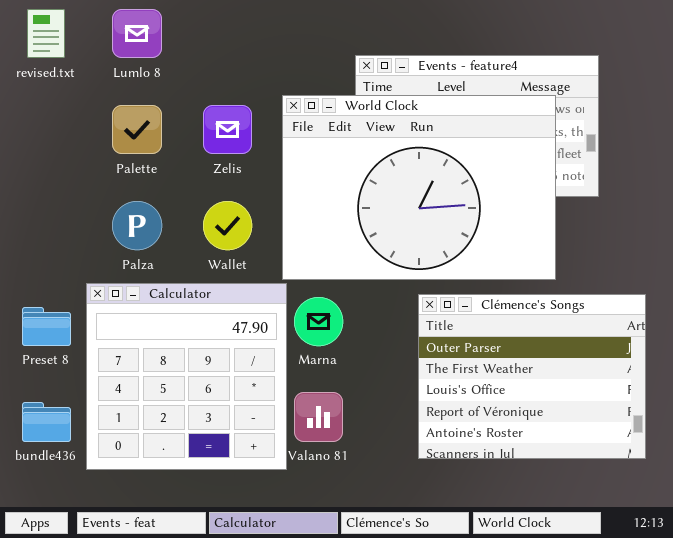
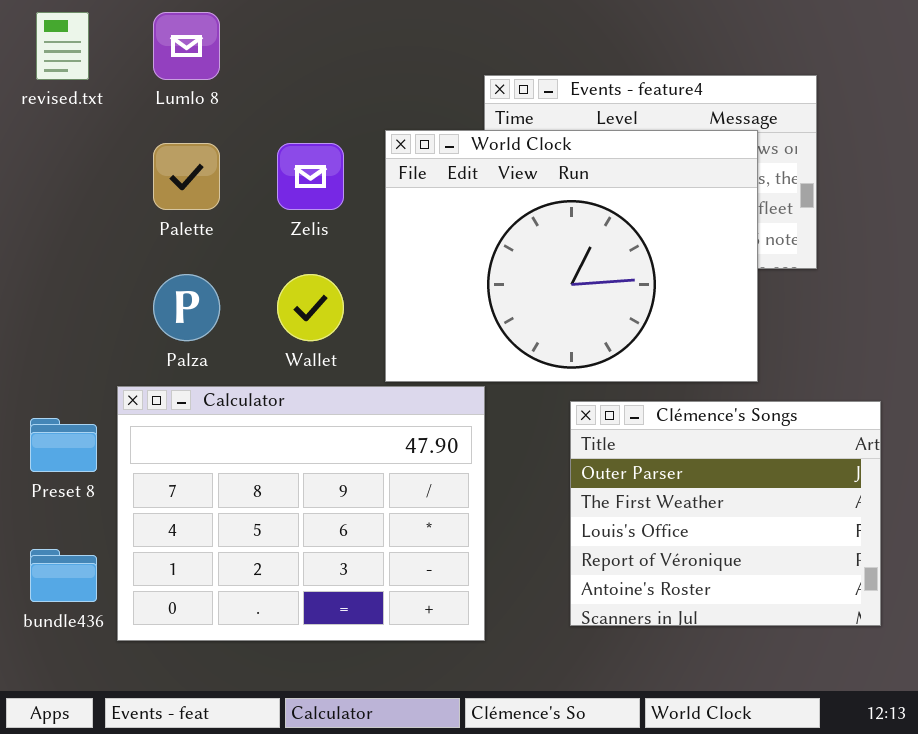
Calculator: [86,283,287,470] -> [117,386,485,641], resized

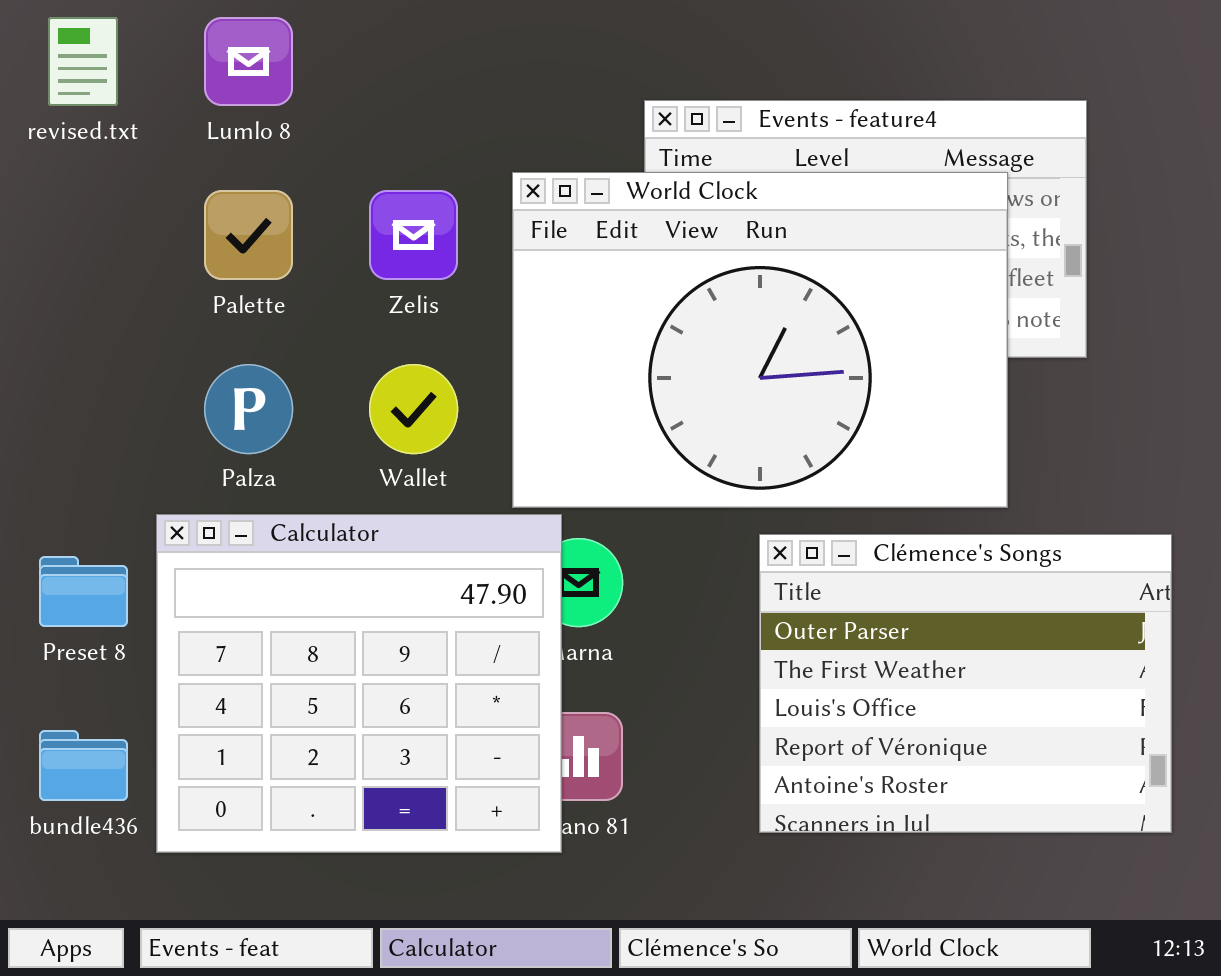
Calculator: [117,386,485,641] -> [156,514,562,853], resized

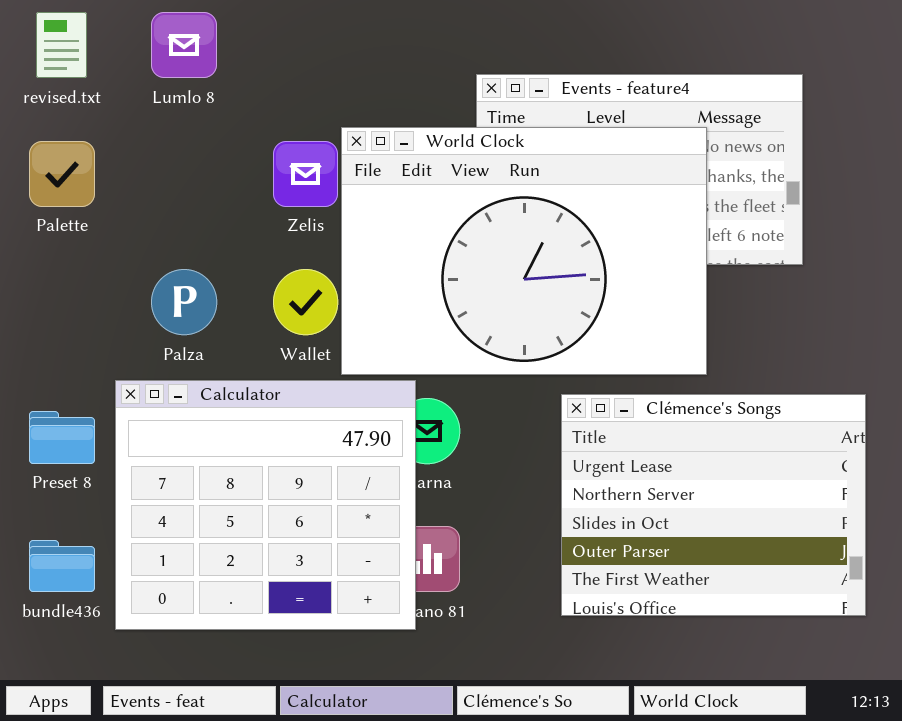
World Clock: [512,172,1008,508] -> [341,127,707,375], moved
Palette: [204,190,293,280] -> [29,141,95,207], moved
Clémence's Songs: [759,534,1172,833] -> [561,394,866,616], scrolled up 3 rows

